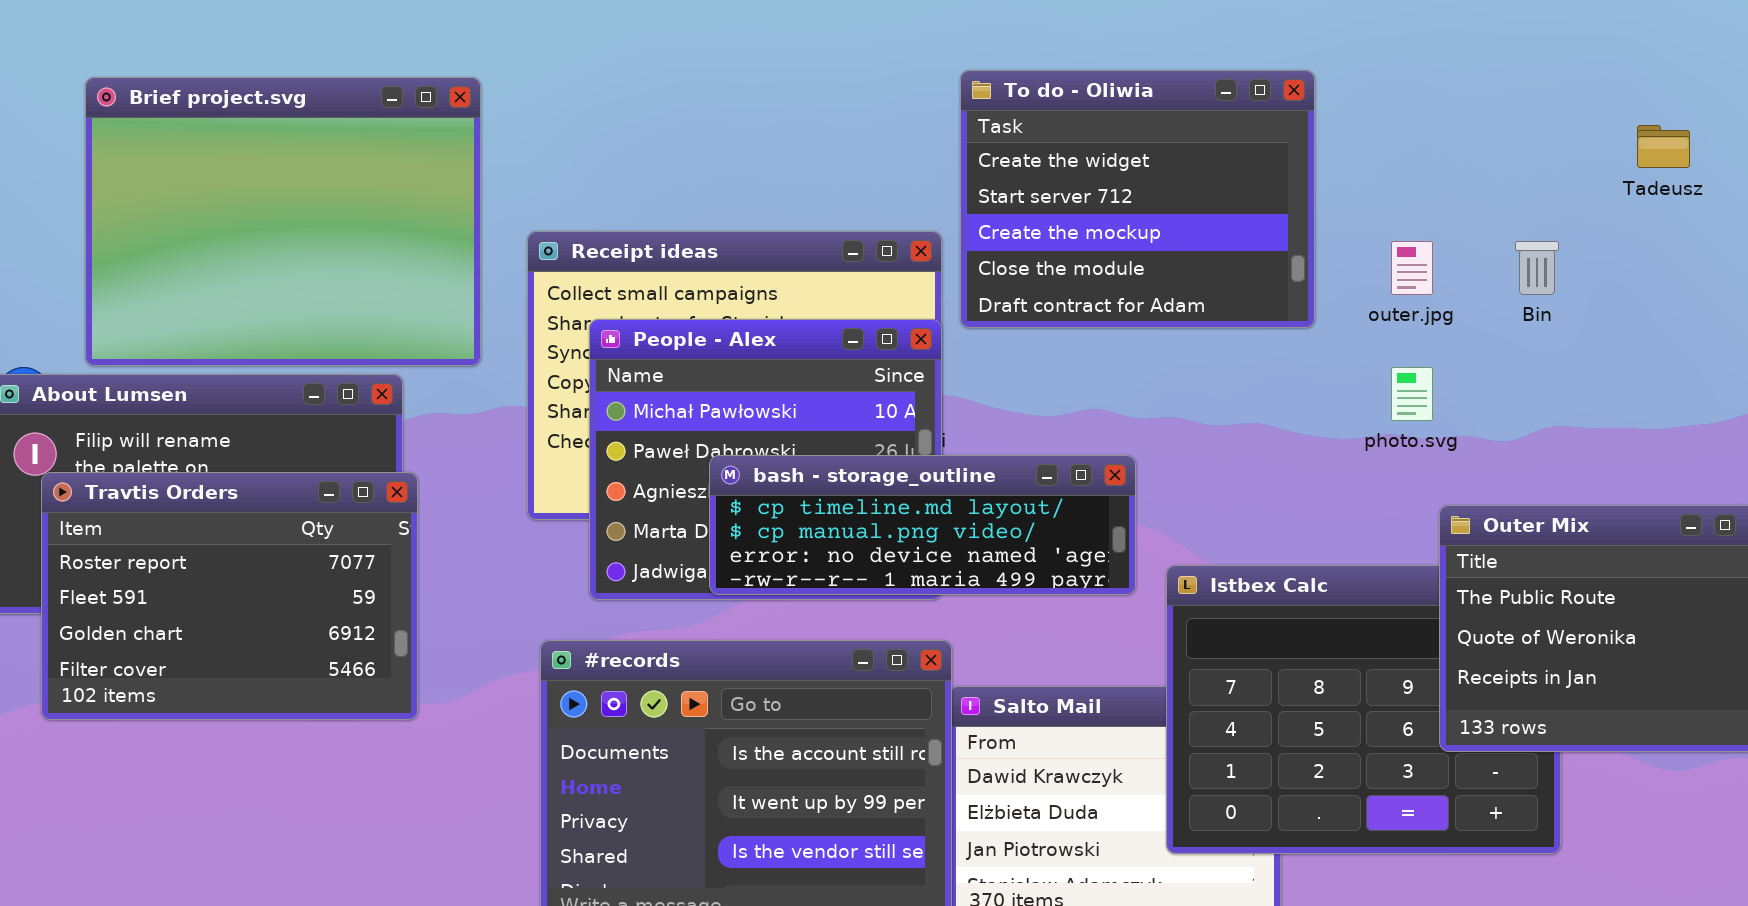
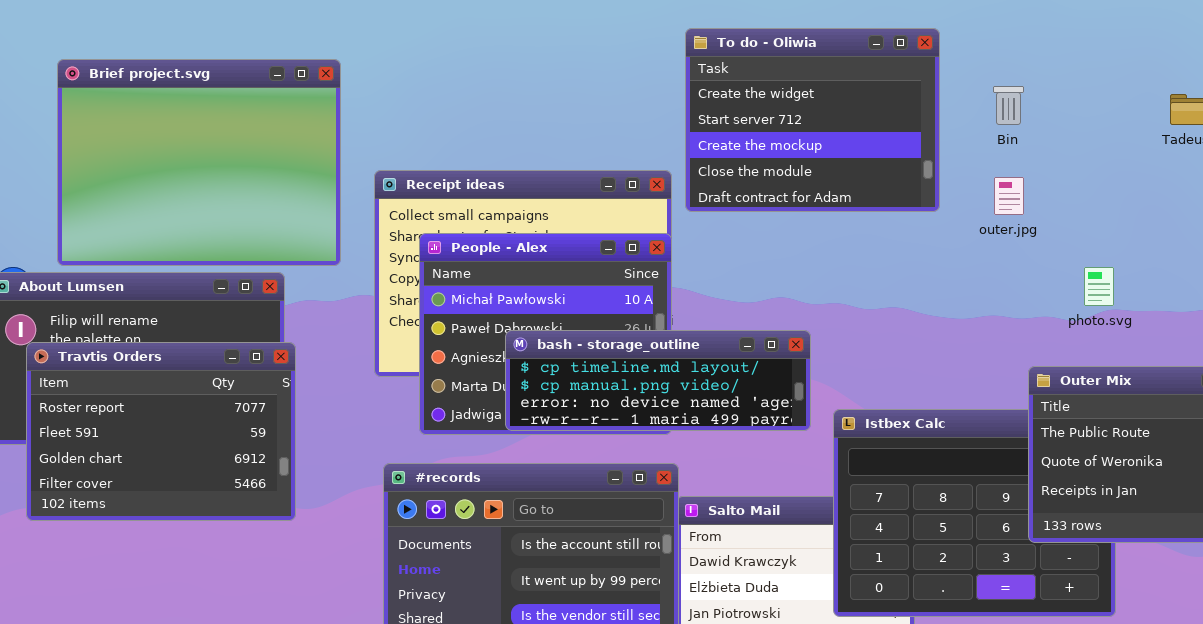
To do - Oliwia: [960,70,1315,328] -> [685,28,940,212], moved
Bin: [1515,241,1559,295] -> [993,86,1024,125], moved
photo.svg: [1391,367,1433,421] -> [1084,267,1114,306], moved

